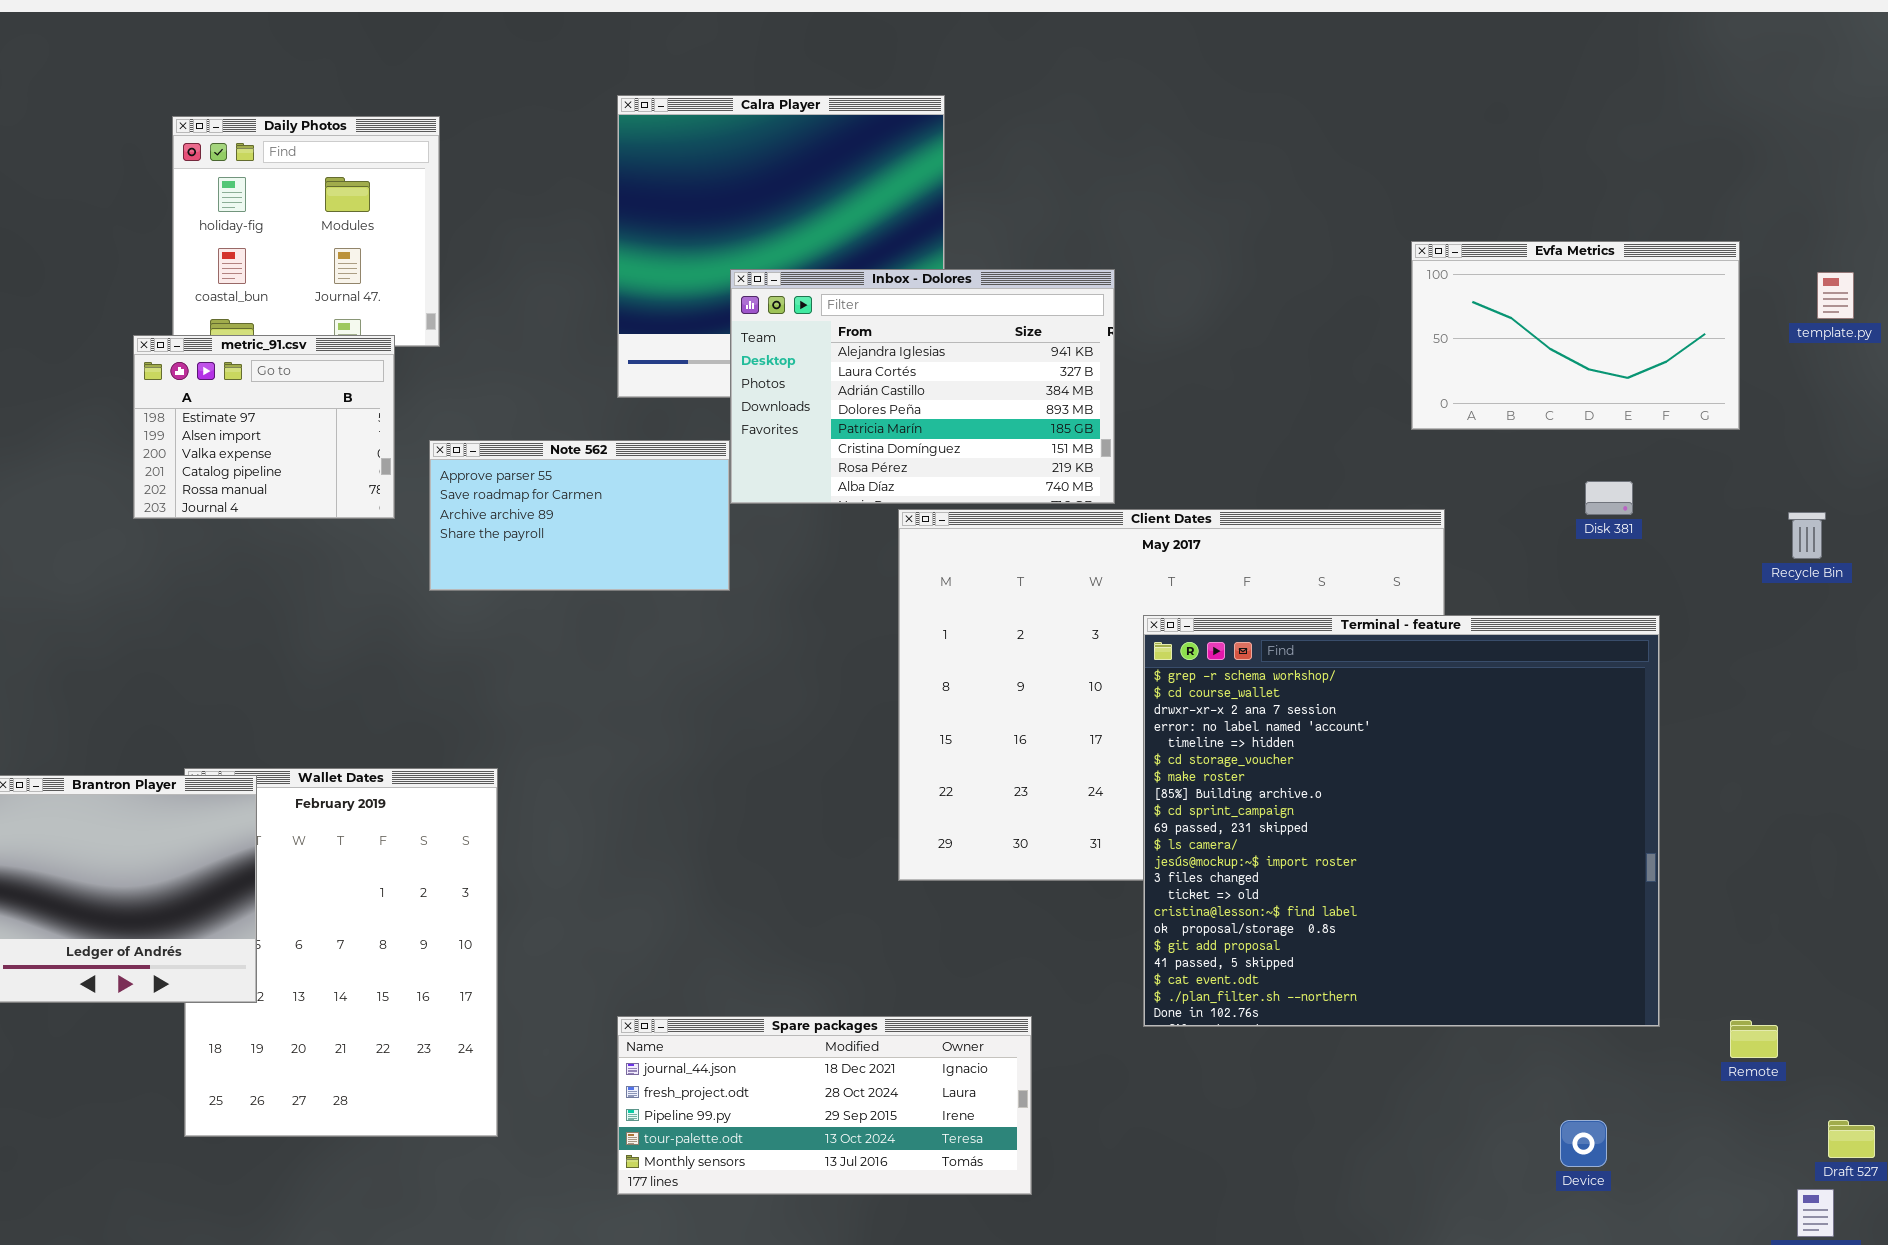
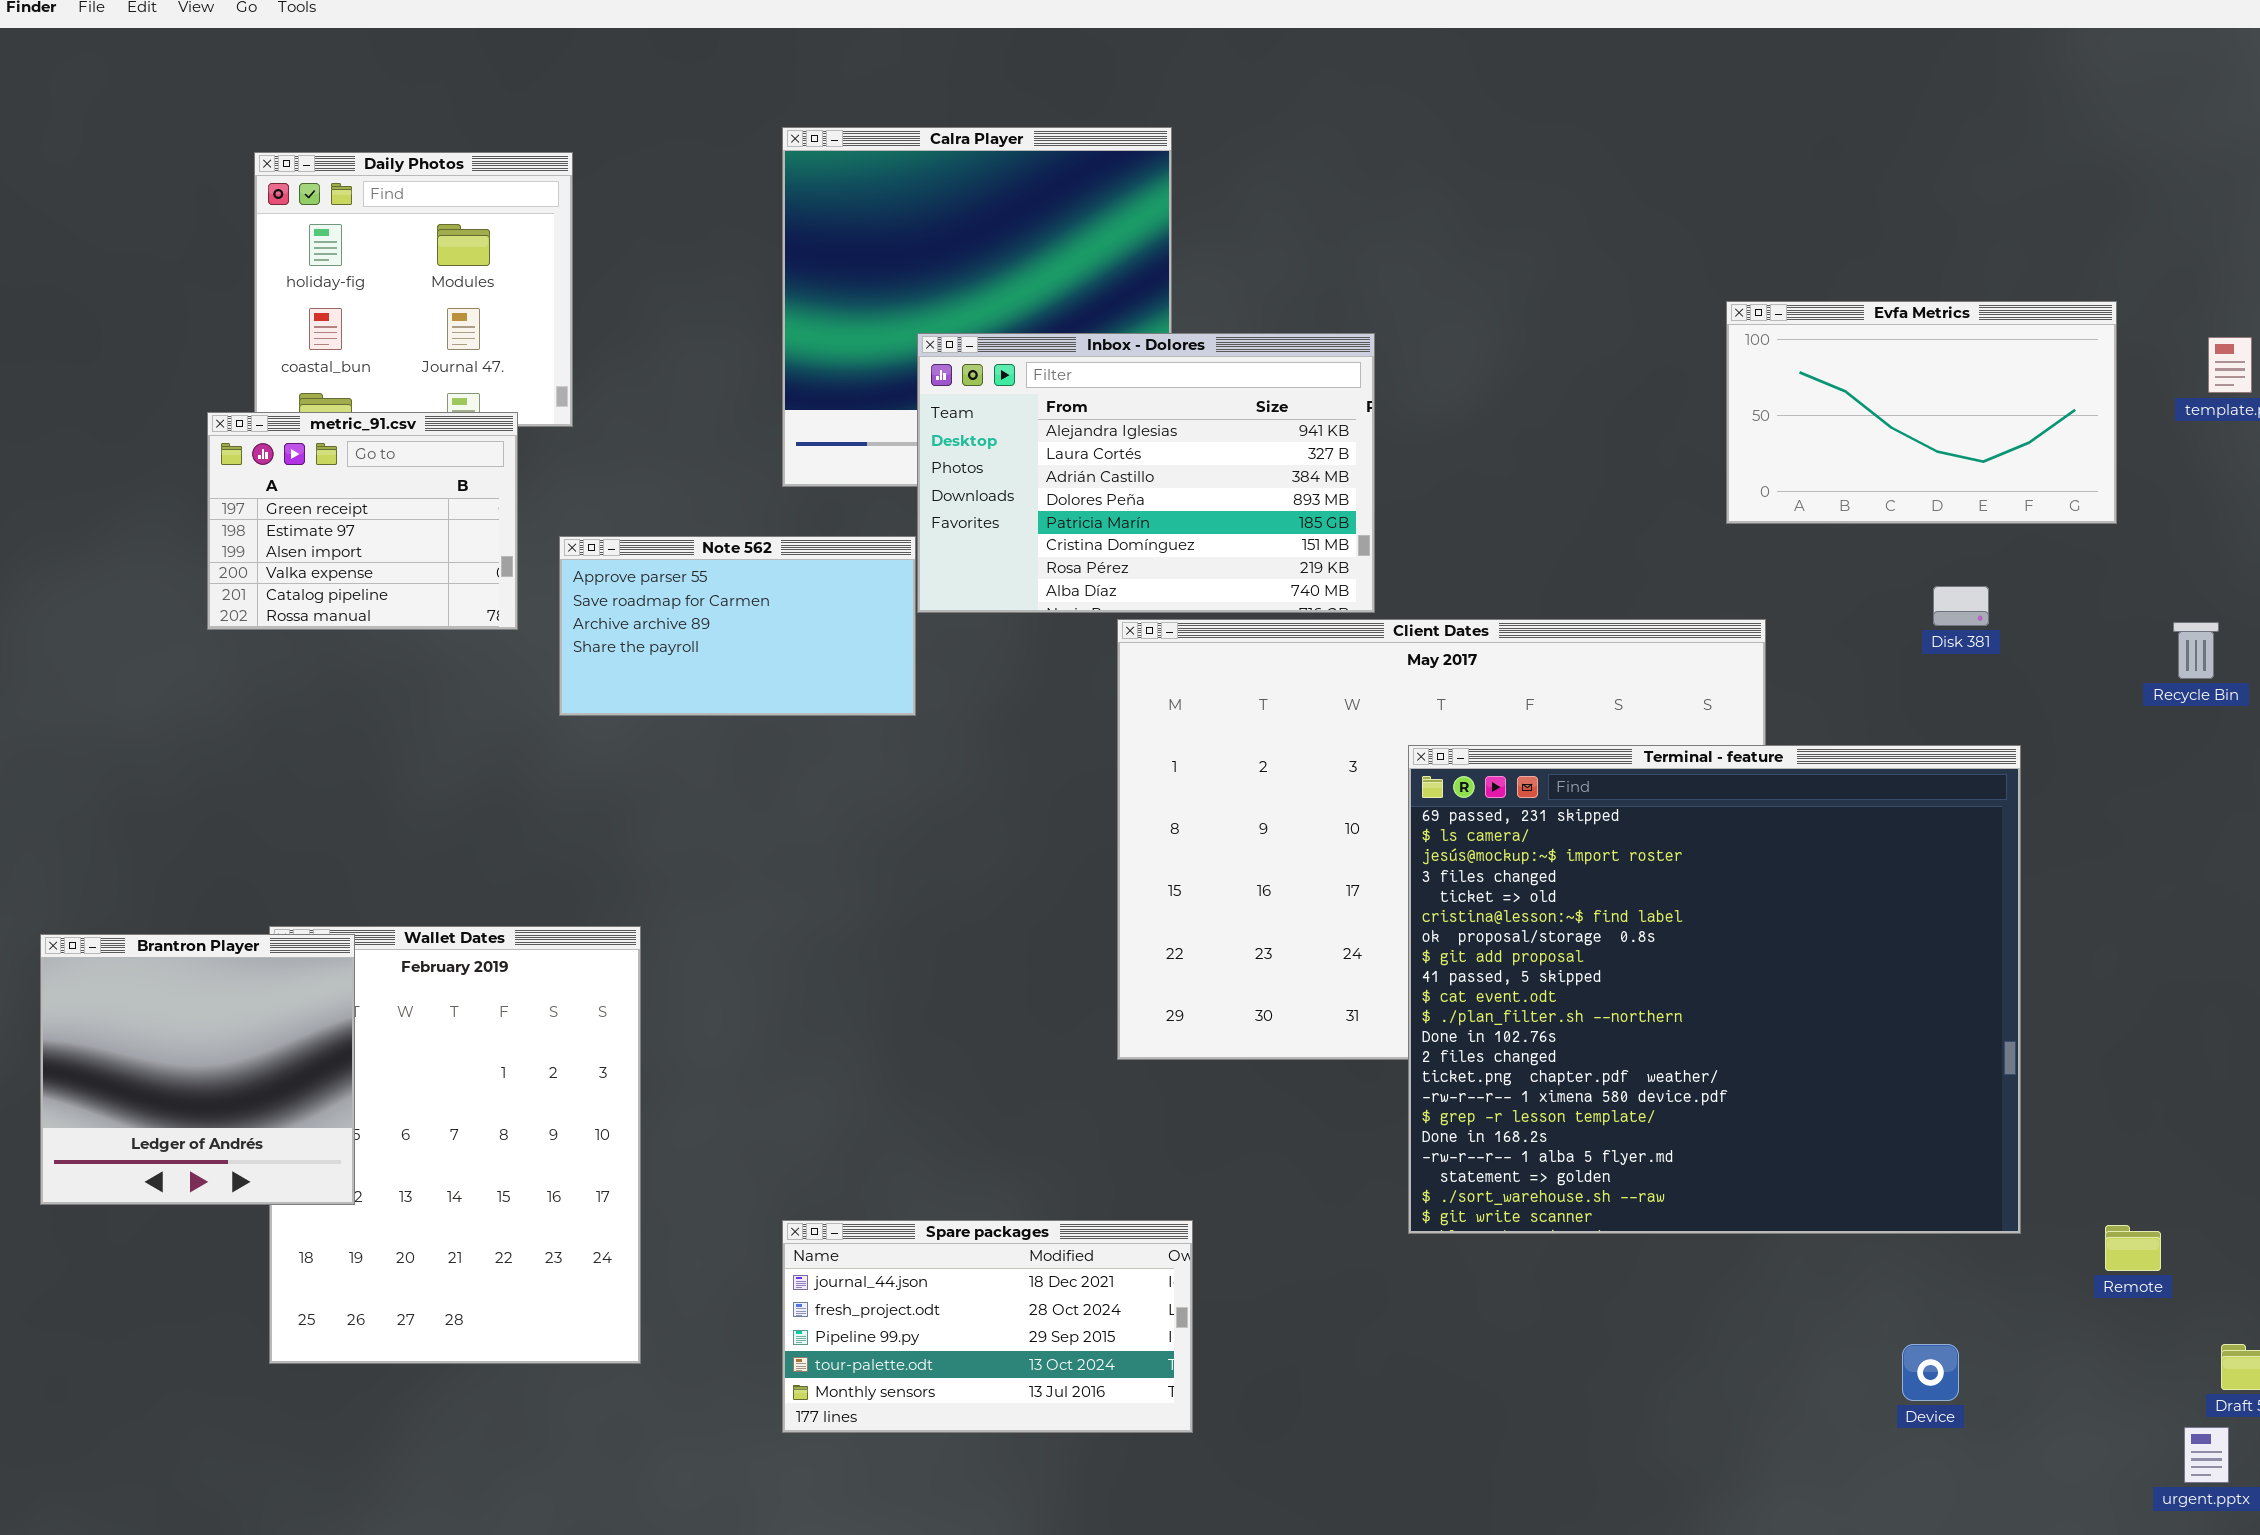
metric_91.csv: [133,335,395,519] -> [207,412,518,630], scrolled up 1 row
Terminal - feature: [1143,615,1660,1027] -> [1408,745,2021,1234], scrolled down 9 rows
Spare packages: [617,1016,1032,1195] -> [782,1220,1193,1433], resized

